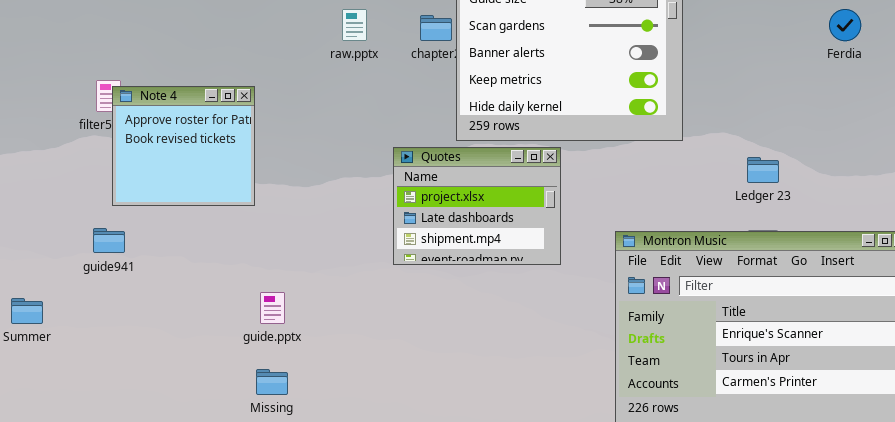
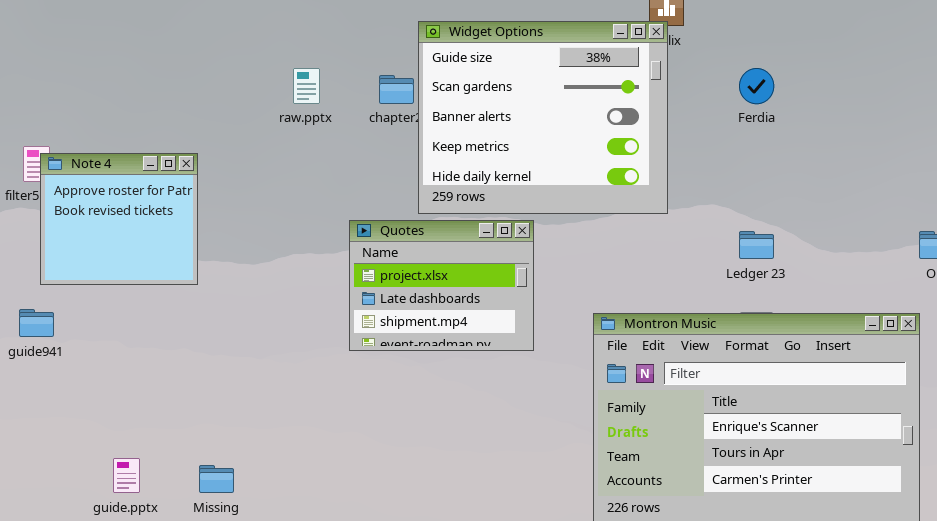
Ferdia: [829,9,861,41] -> [739,68,774,104], moved
guide.pptx: [260,292,285,324] -> [113,458,140,493], moved

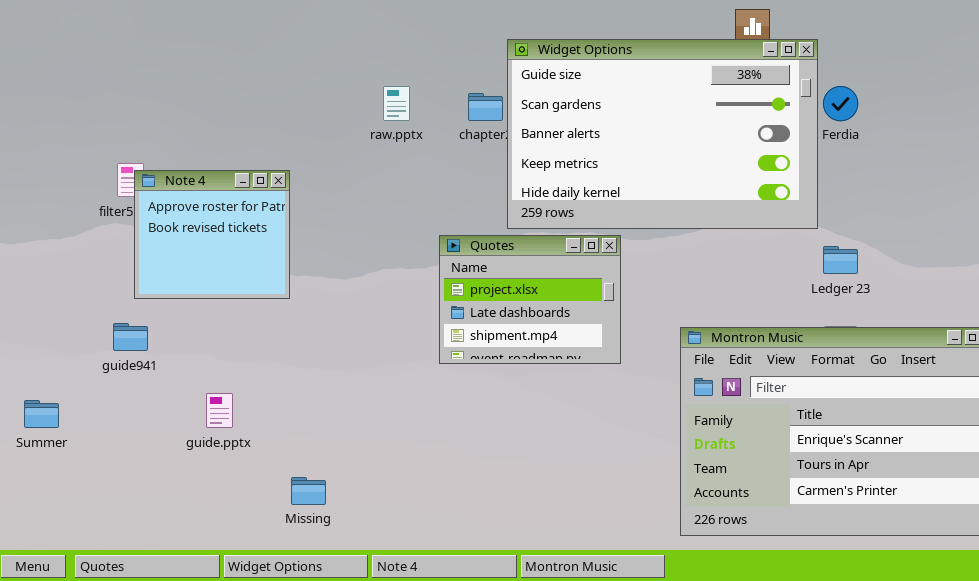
Widget Options: [418,21,668,214] -> [507,39,818,229], resized
guide.pptx: [113,458,140,493] -> [206,393,233,428], moved

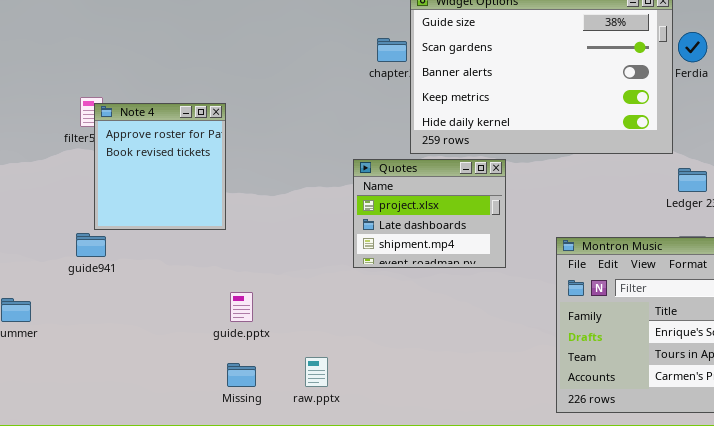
raw.pptx: [383,86,410,121] -> [305,357,328,387], moved
Note 4: [134,170,290,299] -> [94,103,226,230], resized
guide.pptx: [206,393,233,428] -> [230,292,253,322], moved

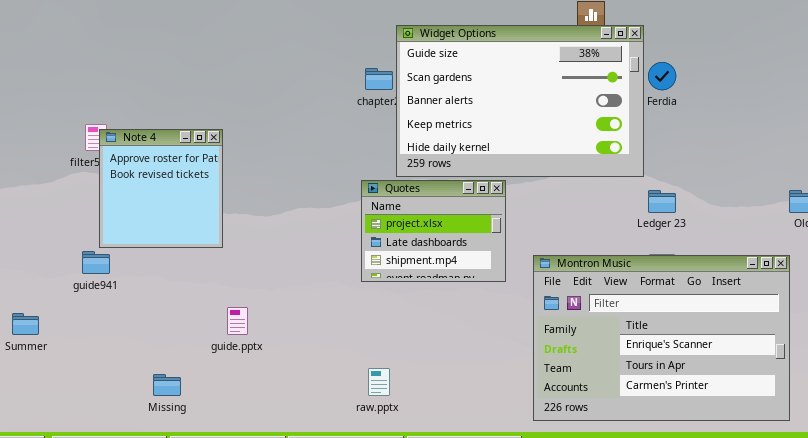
Quotes: [353,159,506,268] -> [361,180,506,282], moved
raw.pptx: [305,357,328,387] -> [368,368,390,396], moved
Missing: [227,363,256,387] -> [153,374,181,396], moved

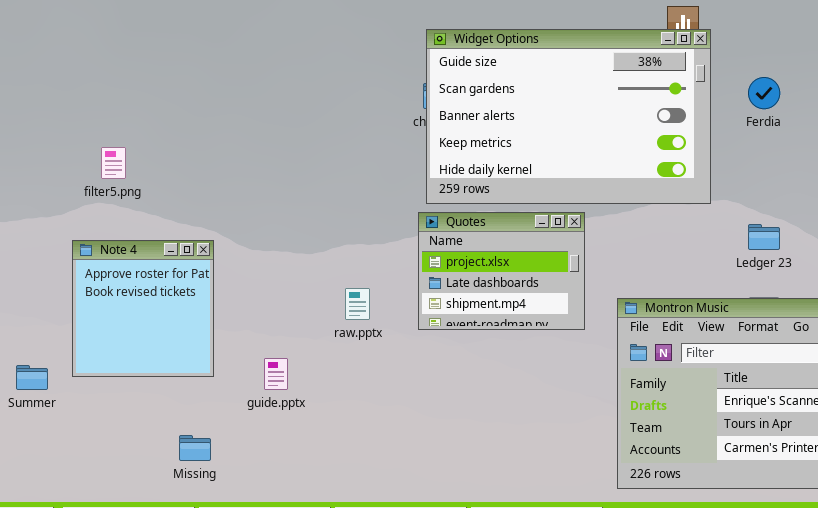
Widget Options: [396,25,644,177] -> [426,29,711,204], moved
Note 4: [99,129,223,248] -> [72,240,214,377], moved
raw.pptx: [368,368,390,396] -> [345,288,370,320], moved

